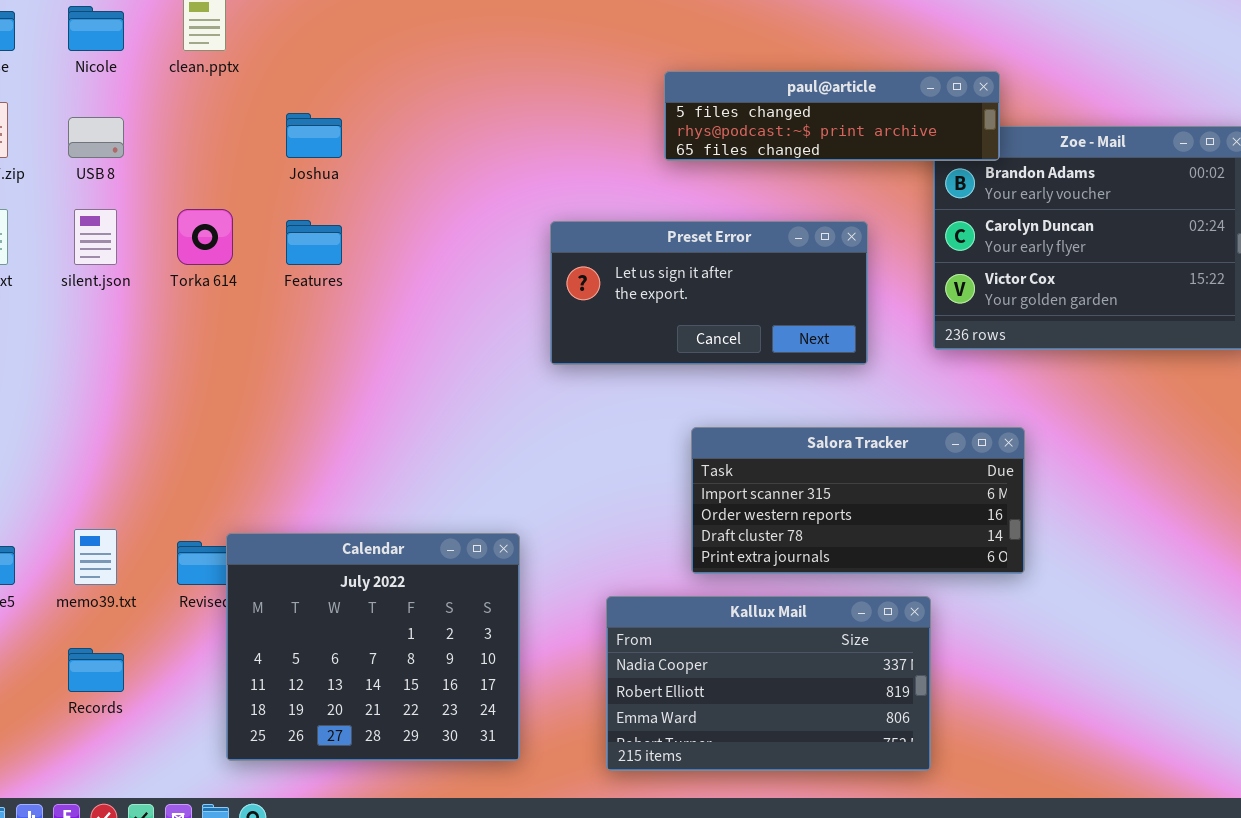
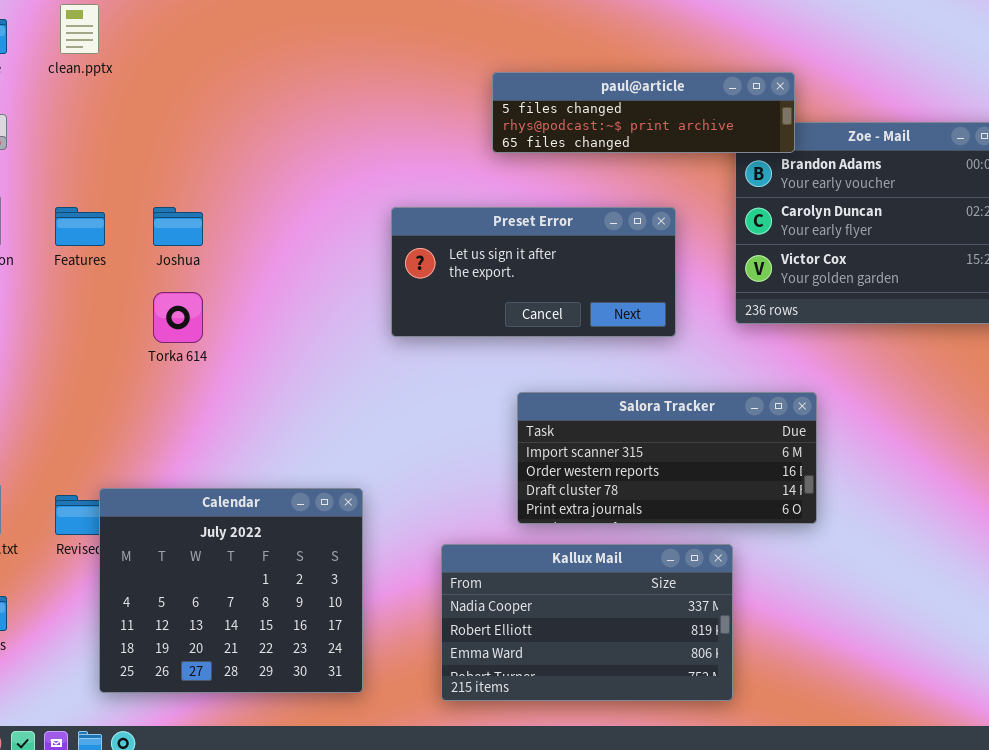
Joshua: [286,113,342,158] -> [153,207,203,246], moved
Torka 614: [177,209,233,265] -> [153,292,203,343], moved
Features: [286,220,342,265] -> [55,207,105,246], moved

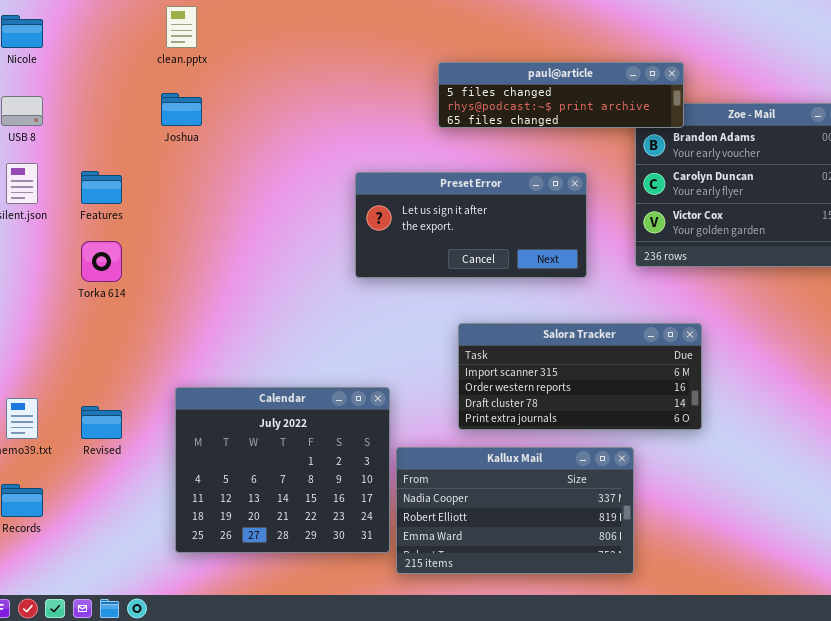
clean.pptx: [60,4,99,54] -> [166,6,197,48], moved
Joshua: [153,207,203,246] -> [161,93,202,126], moved
Torka 614: [153,292,203,343] -> [81,241,122,282], moved
Calendar: [99,488,363,693] -> [175,387,390,553], moved

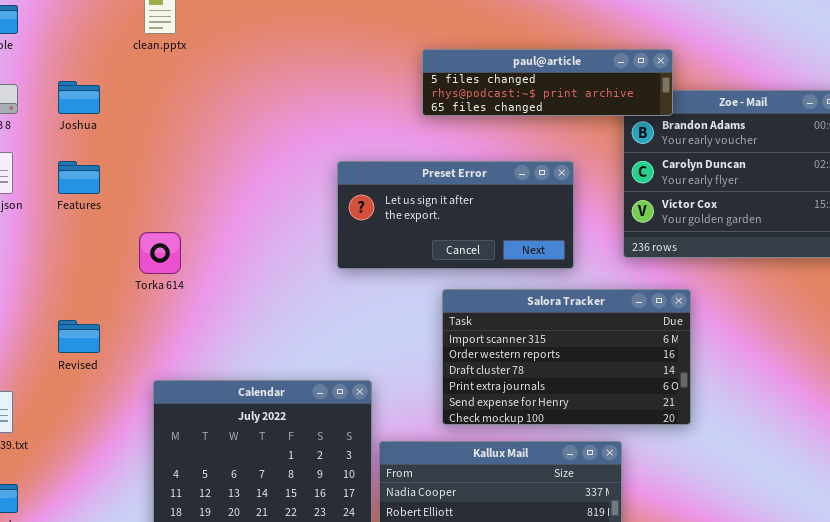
Joshua: [161,93,202,126] -> [58,81,100,114], moved
Torka 614: [81,241,122,282] -> [139,232,181,274], moved
Salora Tracker: [458,323,702,430] -> [442,289,691,425], resized
Revised: [81,406,122,439] -> [58,320,100,353], moved

